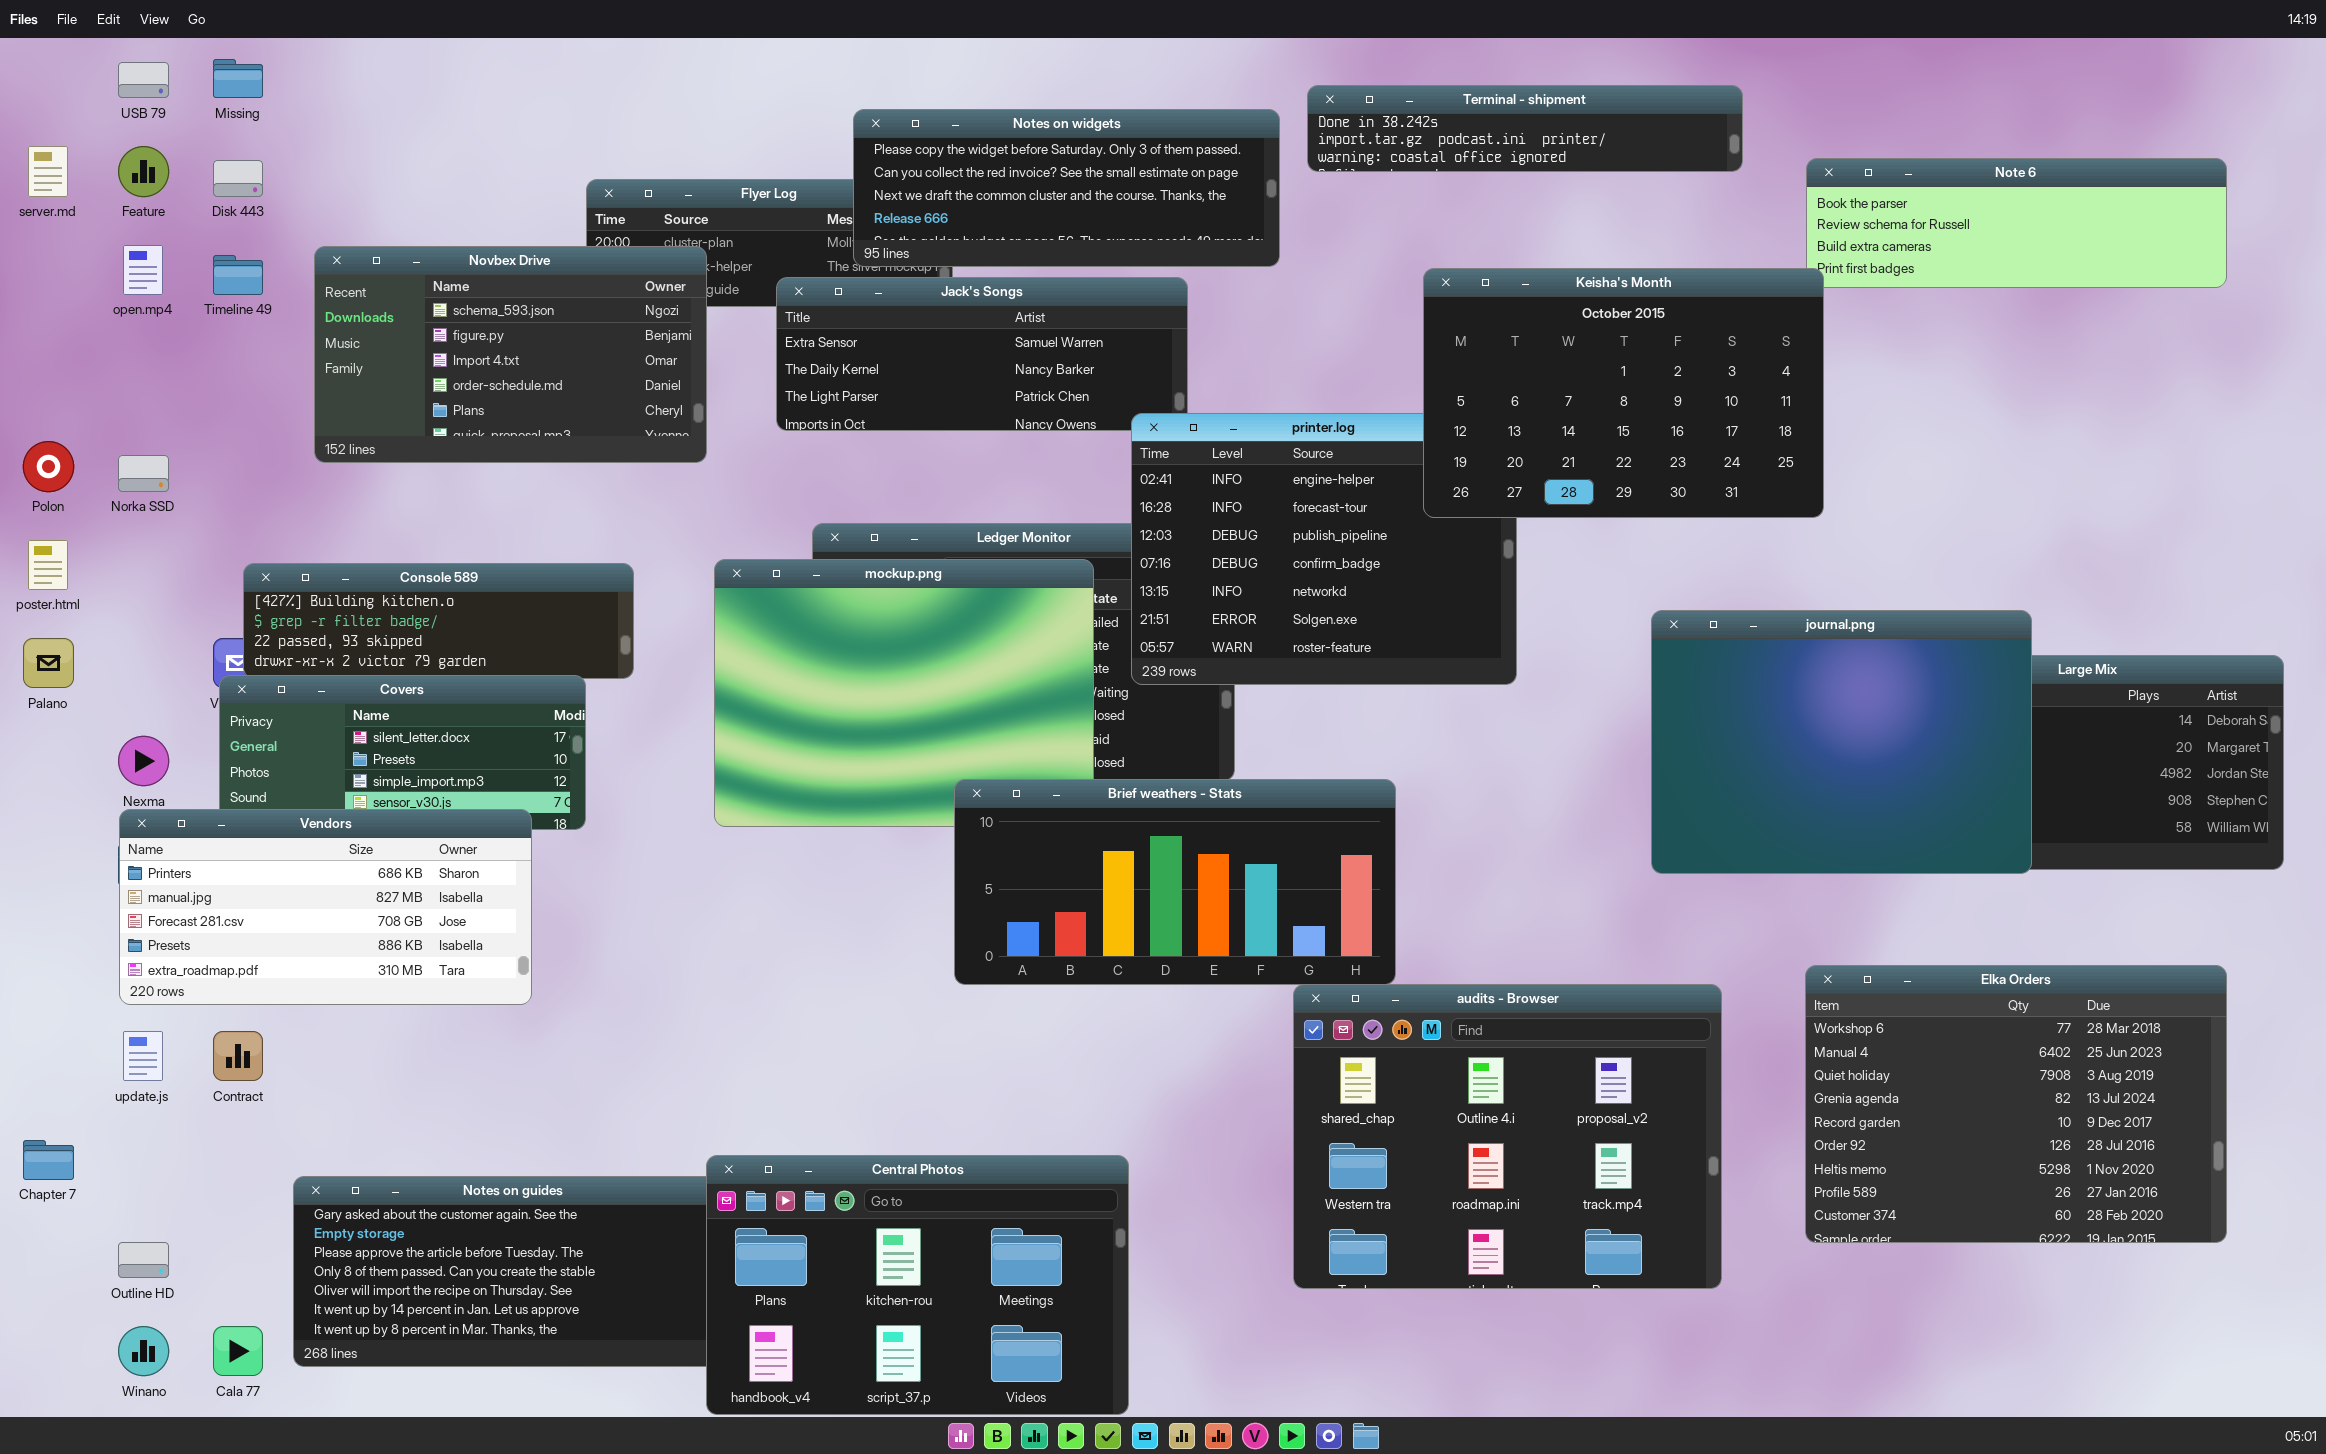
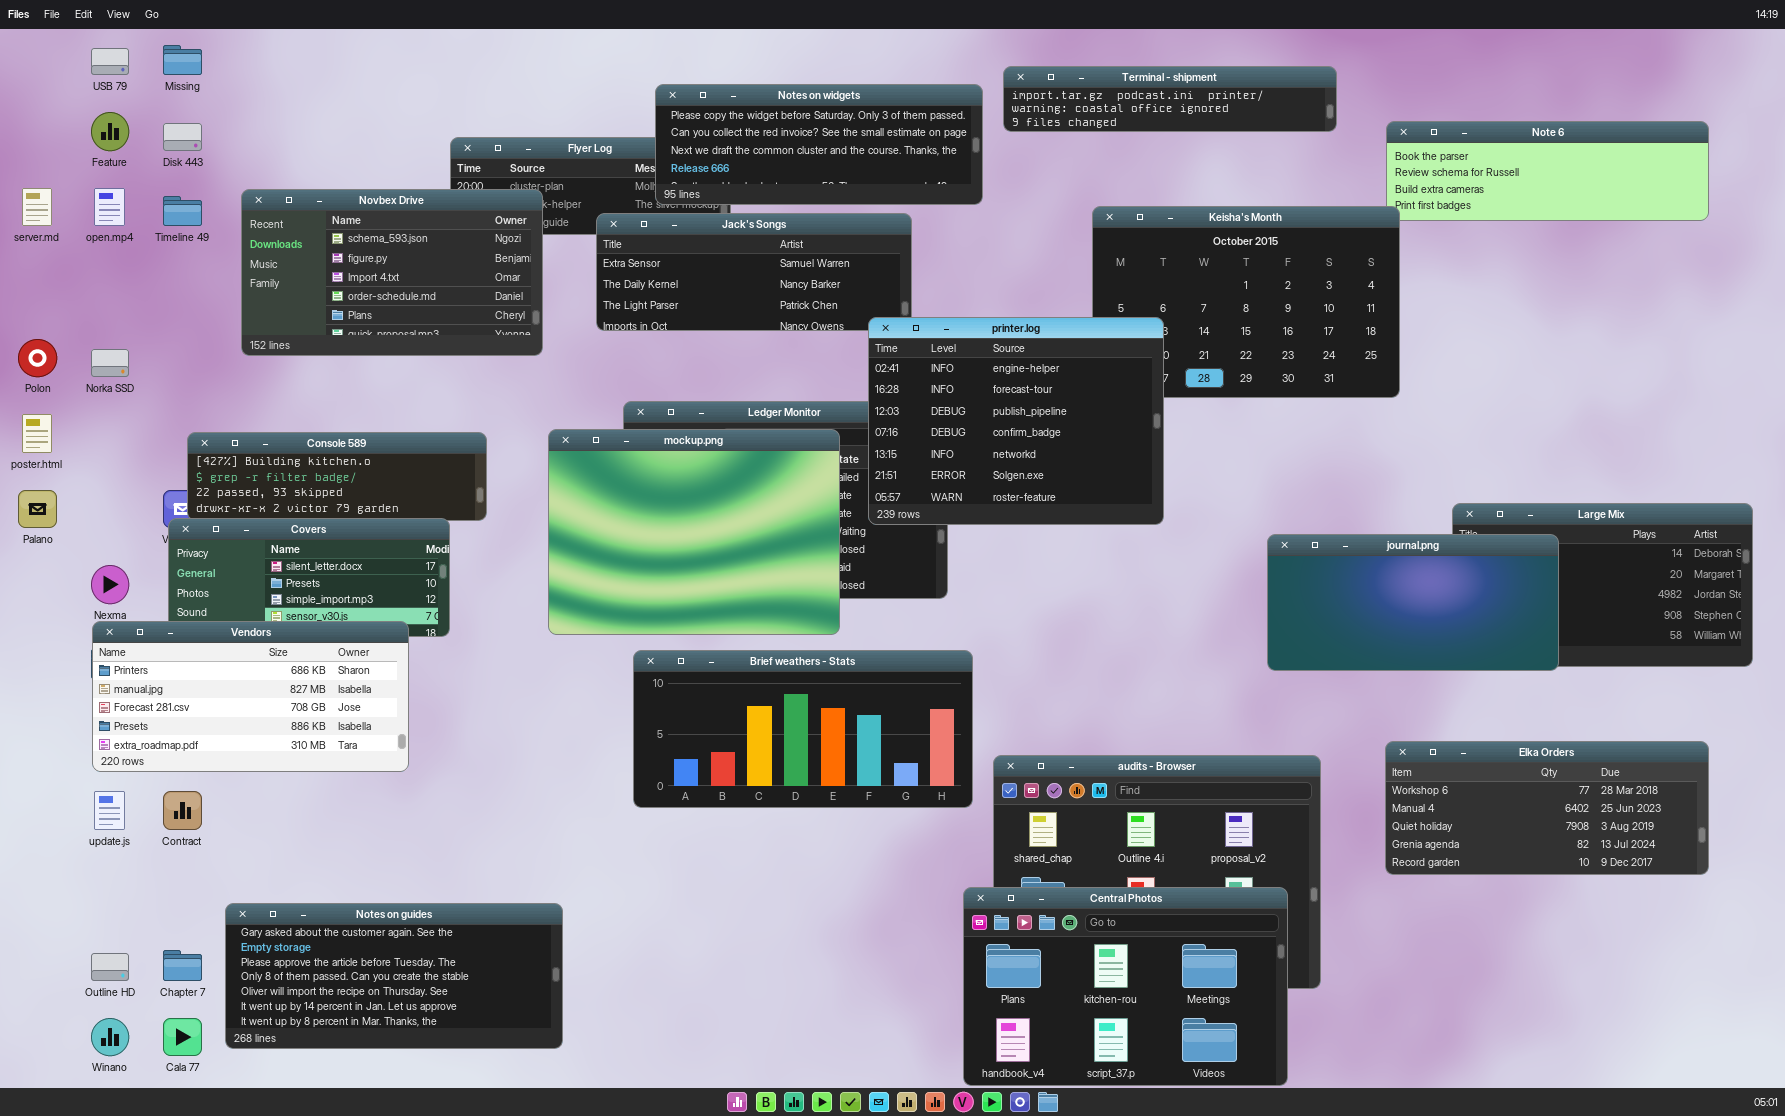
Terminal - shipment: [1307,85,1743,172] -> [1003,66,1337,132], scrolled down 1 row
server.md: [28,146,68,197] -> [22,188,52,226], moved
printer.log: [1131,413,1517,685] -> [868,317,1164,525], raised
journal.png: [1651,610,2032,874] -> [1267,534,1559,671], resized
Brief weathers - Stats: [954,779,1396,985] -> [633,650,973,808], moved
Elka Orders: [1805,965,2227,1243] -> [1385,741,1709,875], resized
Chapter 7: [23,1140,74,1180] -> [163,950,202,981], moved
Central Photos: [706,1155,1129,1415] -> [963,887,1288,1086], moved

